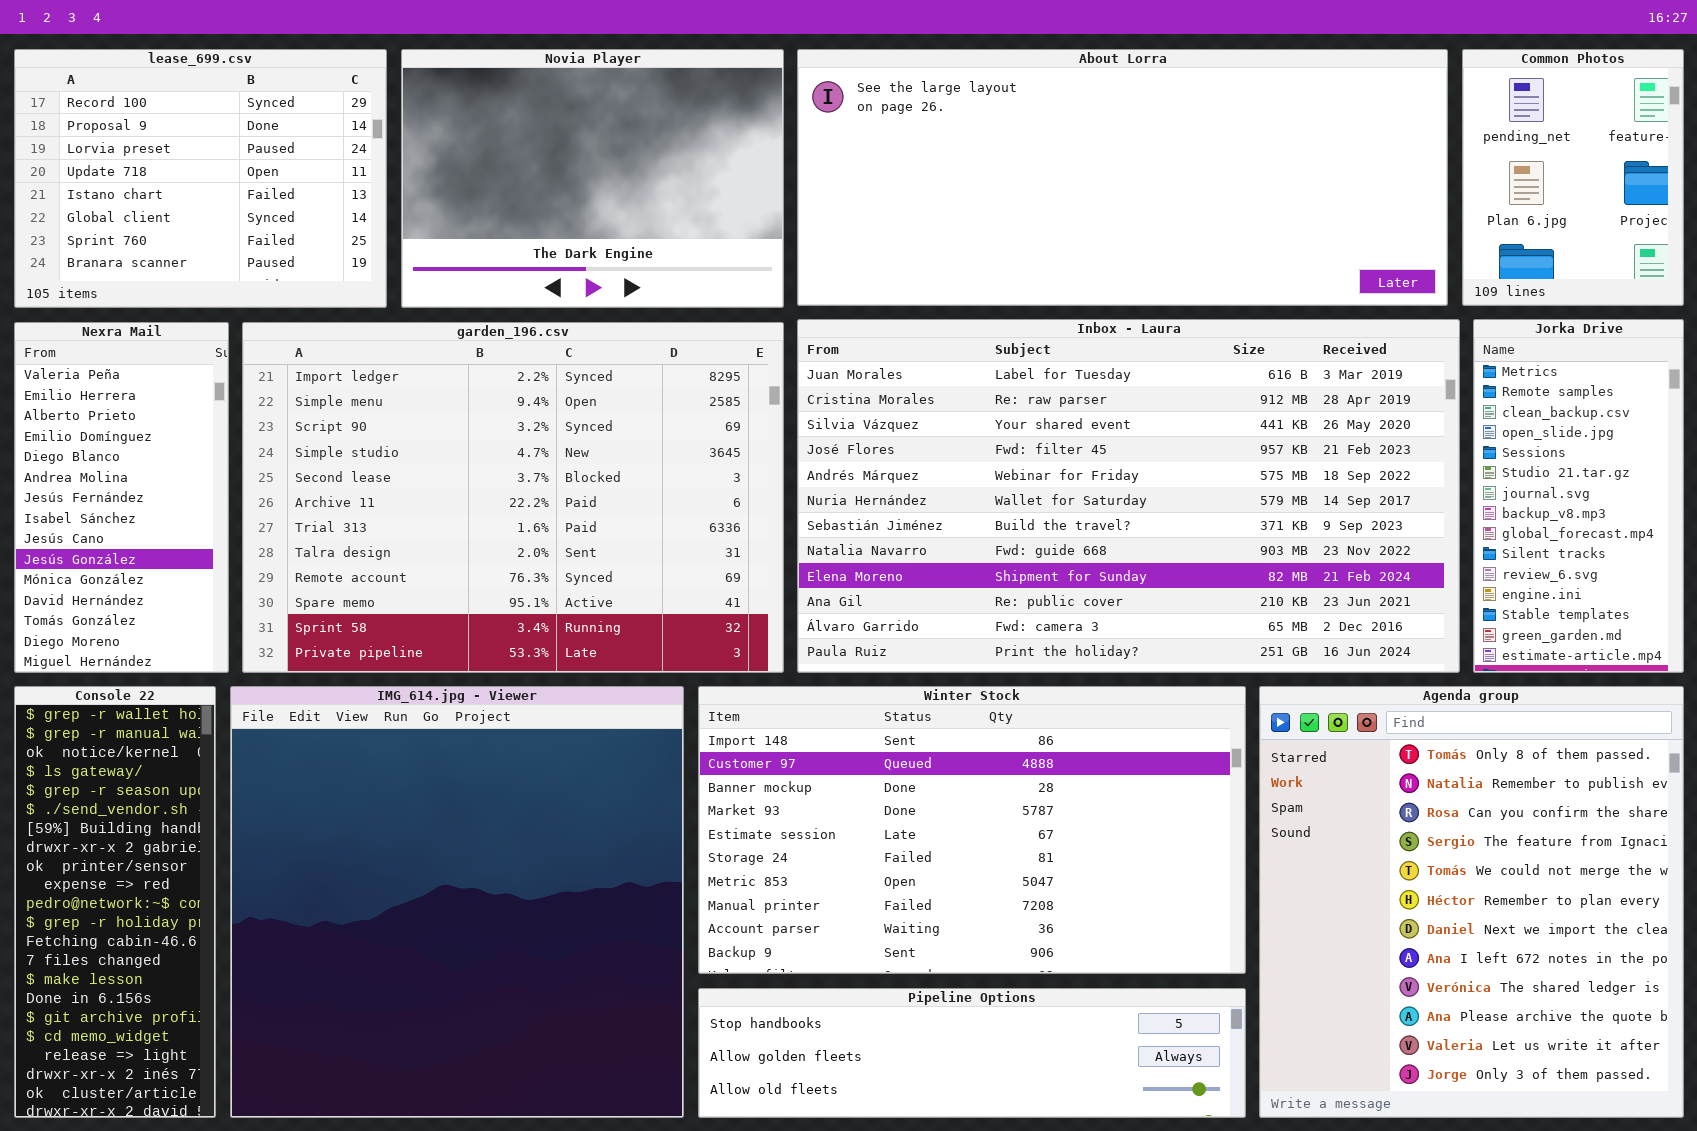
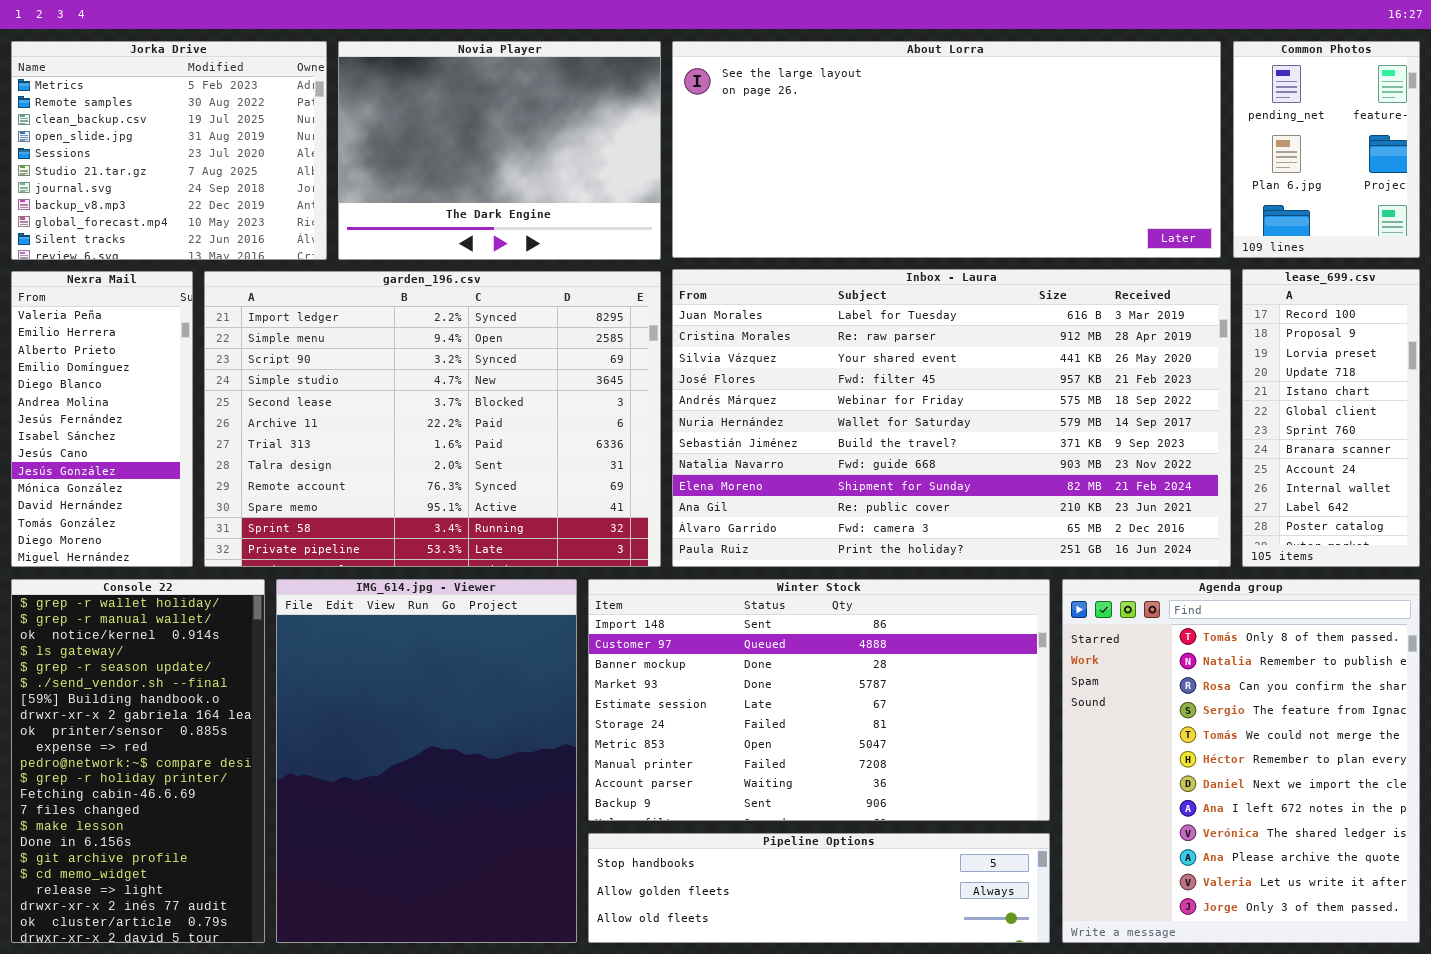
lease_699.csv: [14,49,387,308] -> [1242,269,1420,567], moved, resized
Jorka Drive: [1473,319,1684,673] -> [11,41,327,260], moved, resized
Console 22: [14,686,216,1118] -> [11,579,265,943], resized
IMG_614.jpg - Viewer: [230,686,684,1118] -> [276,579,577,943], resized

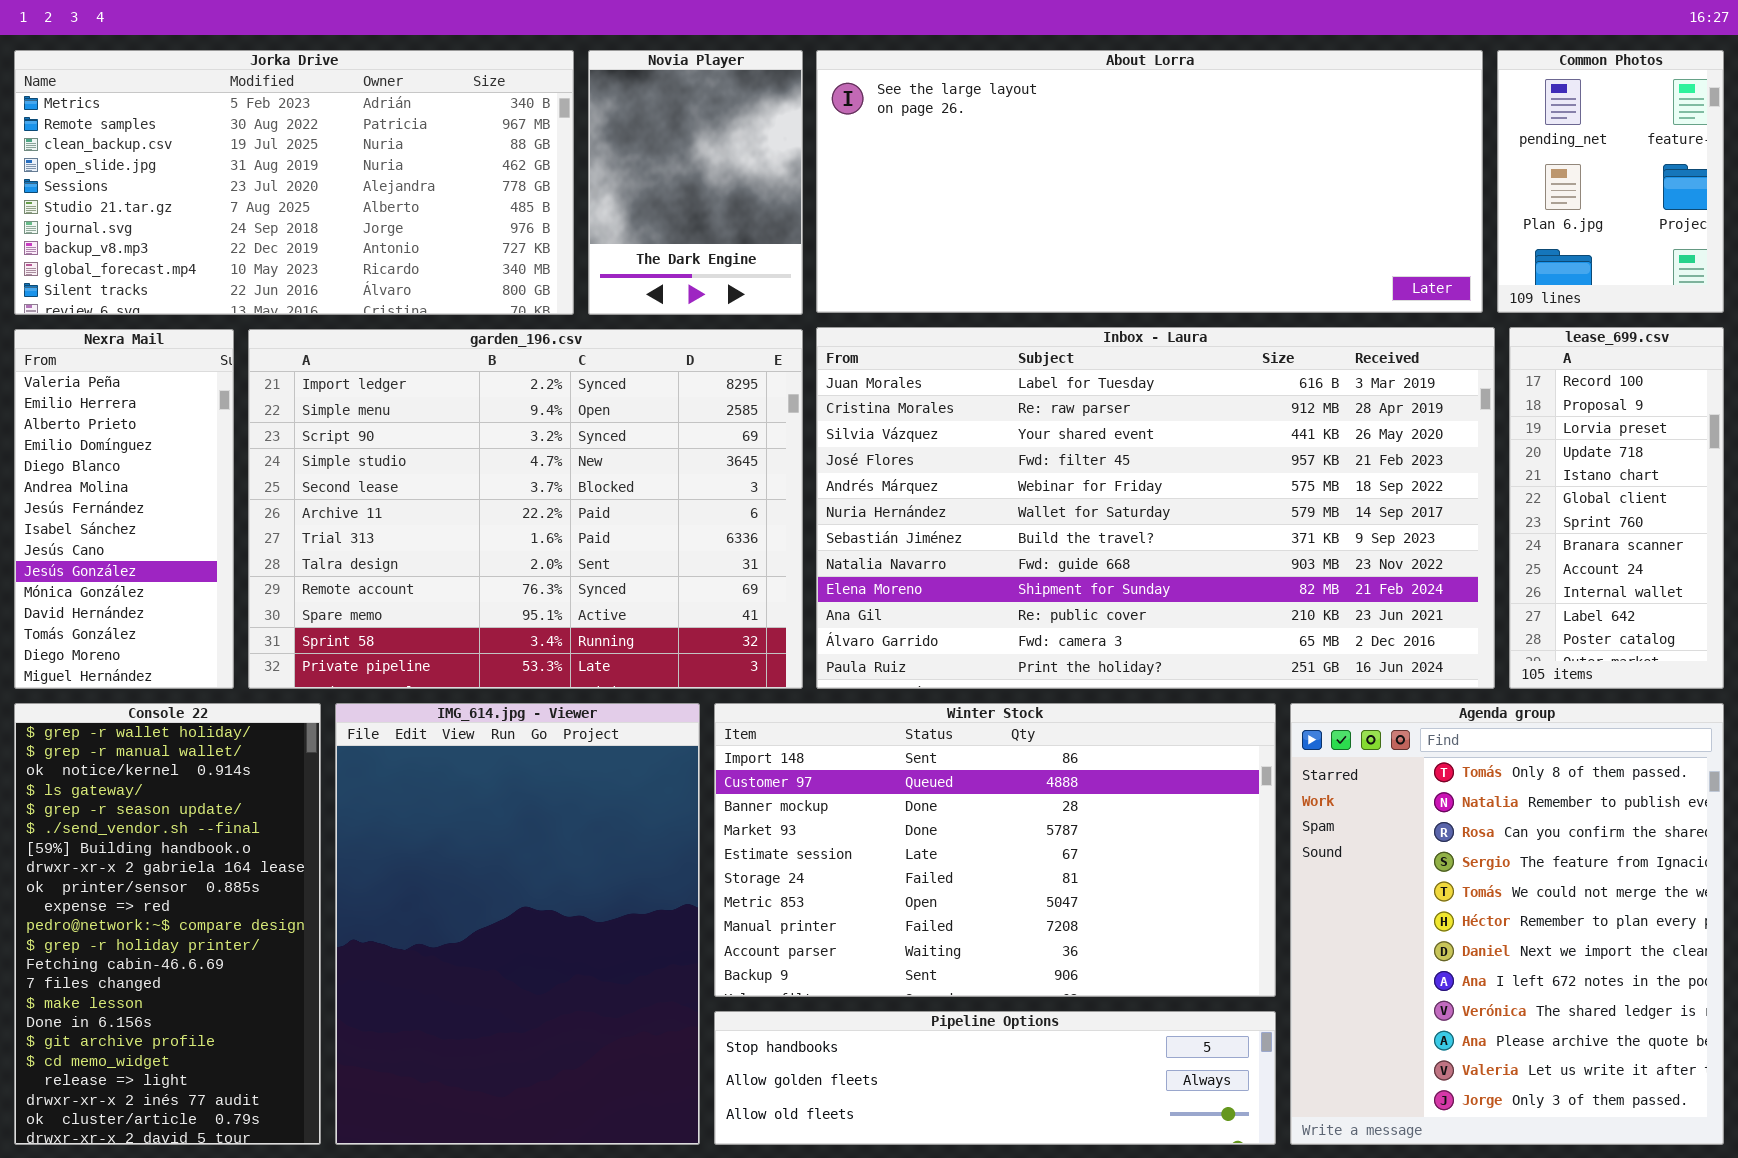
Jorka Drive: [11,41,327,260] -> [14,50,574,315], resized
Novia Player: [338,41,661,260] -> [588,50,803,315], resized

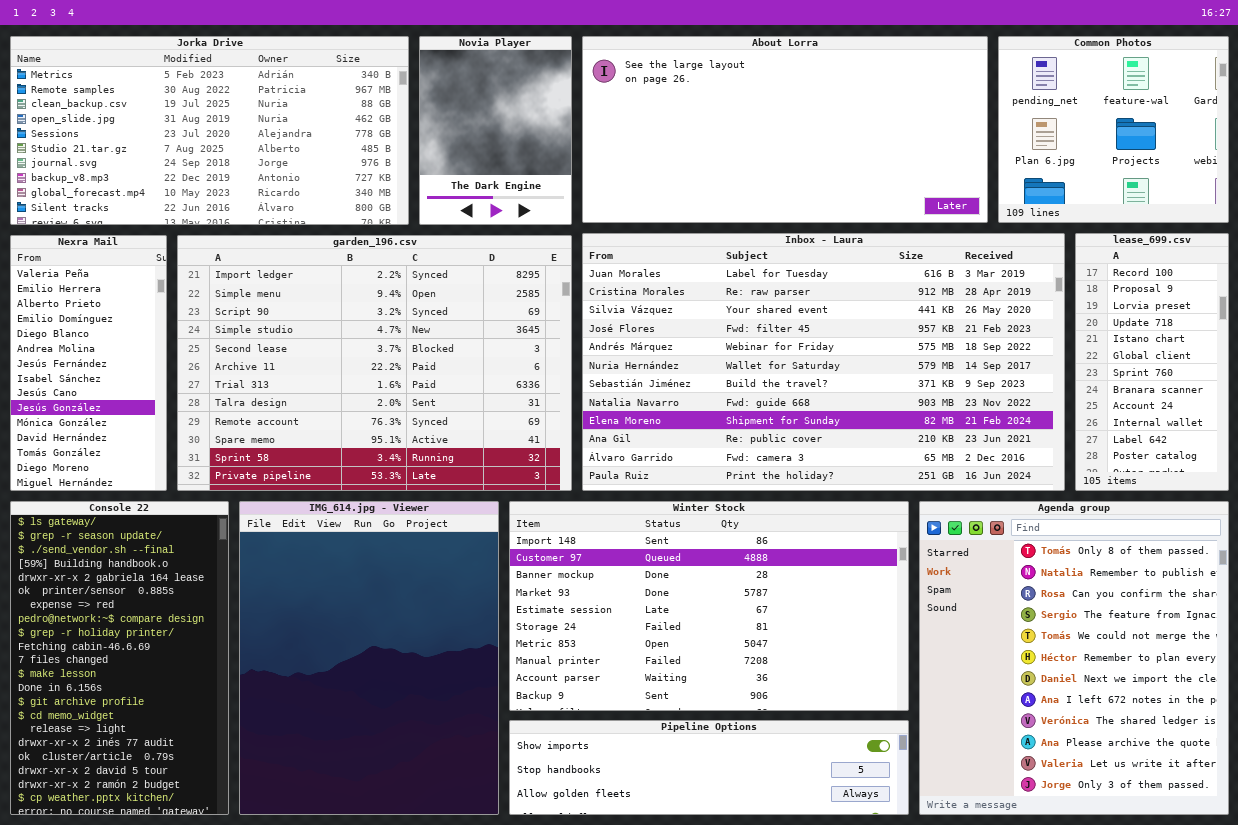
About Lorra: [816,50,1483,313] -> [582,36,988,223], resized
Common Photos: [1497,50,1724,313] -> [998,36,1229,223], resized
Console 22: [14,703,321,1145] -> [10,501,229,815], scrolled down 3 rows
Pipeline Options: [714,1011,1276,1145] -> [509,720,909,815], scrolled up 1 row

